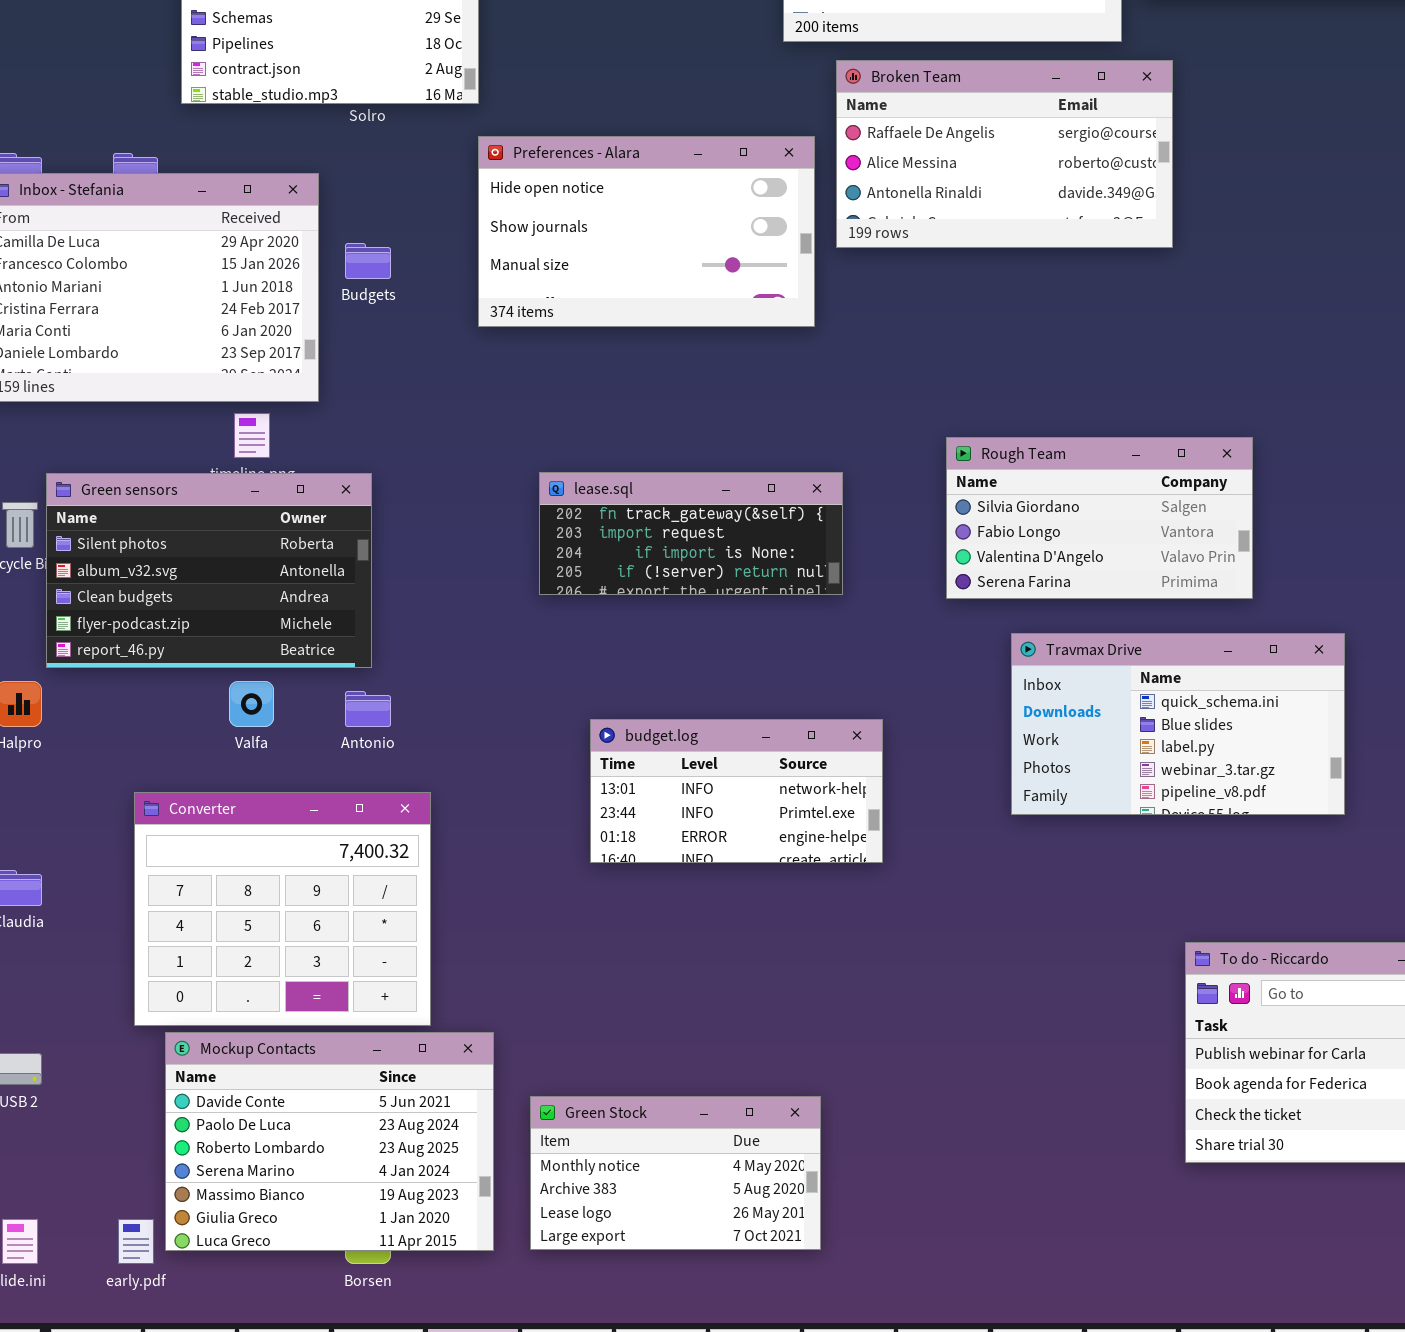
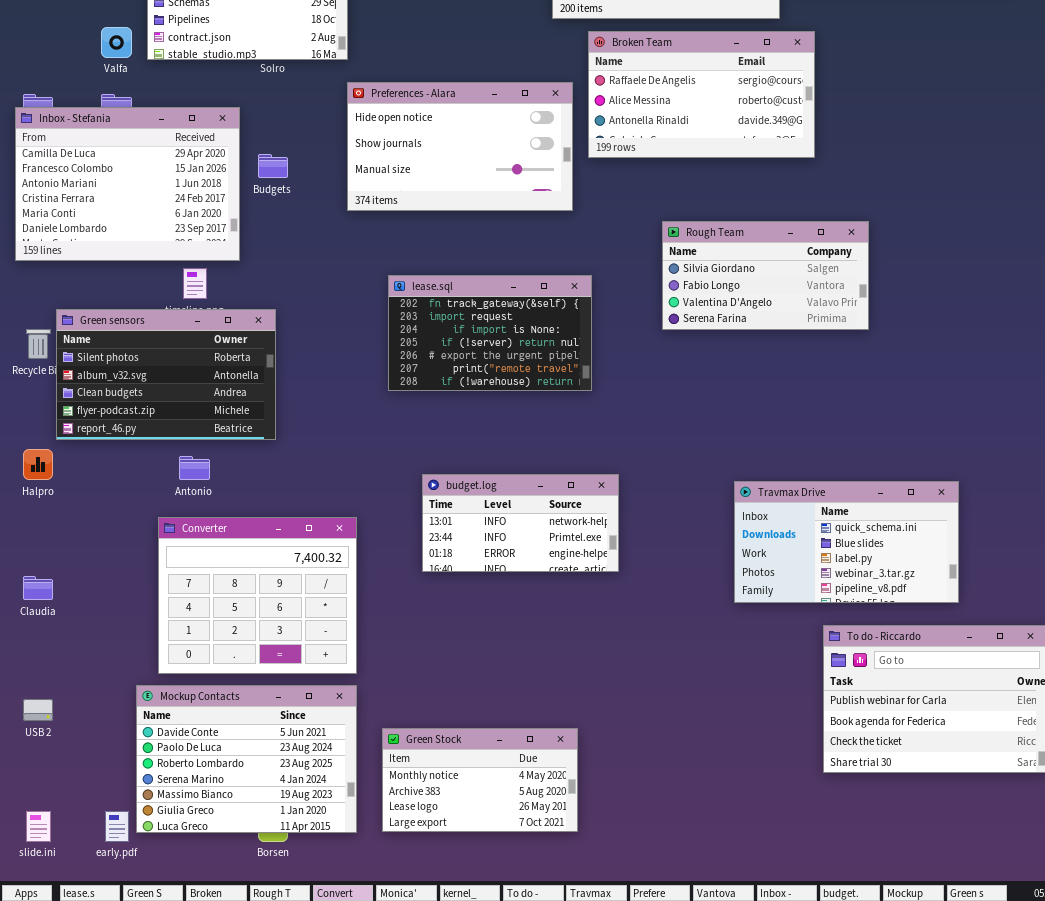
Rough Team: [946,437,1253,599] -> [662,221,869,330], moved
lease.sql: [539,472,843,595] -> [388,275,592,391], resized
Travmax Drive: [1011,633,1345,815] -> [734,481,959,603], moved
Valfa: [229,681,274,727] -> [101,27,132,58], moved
Antonio: [345,691,391,727] -> [179,456,210,480], moved
Converter: [134,792,431,1026] -> [158,517,357,674], moved

